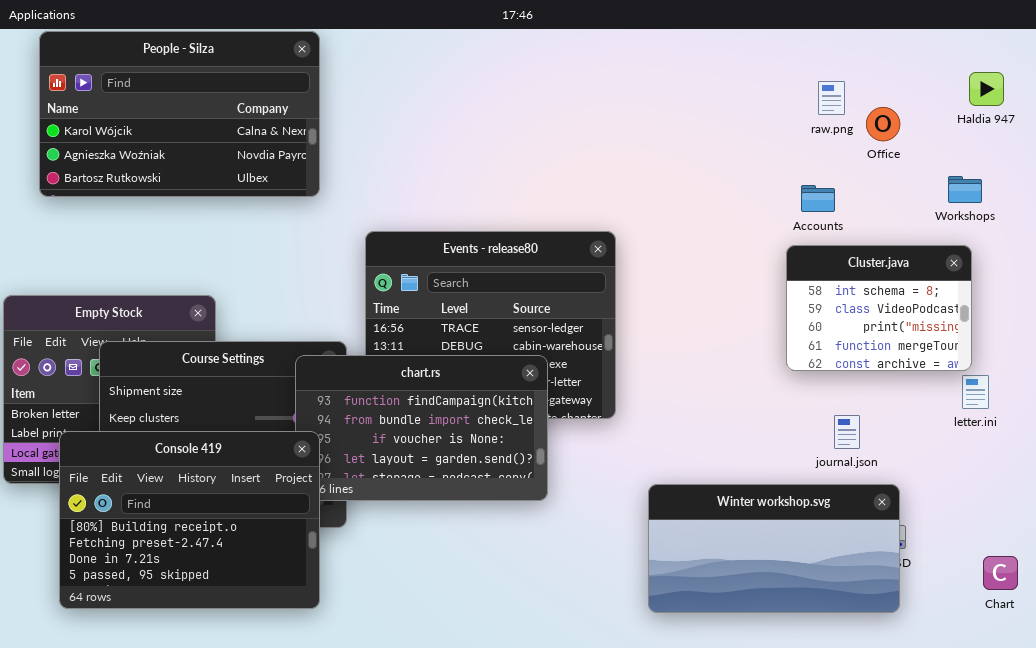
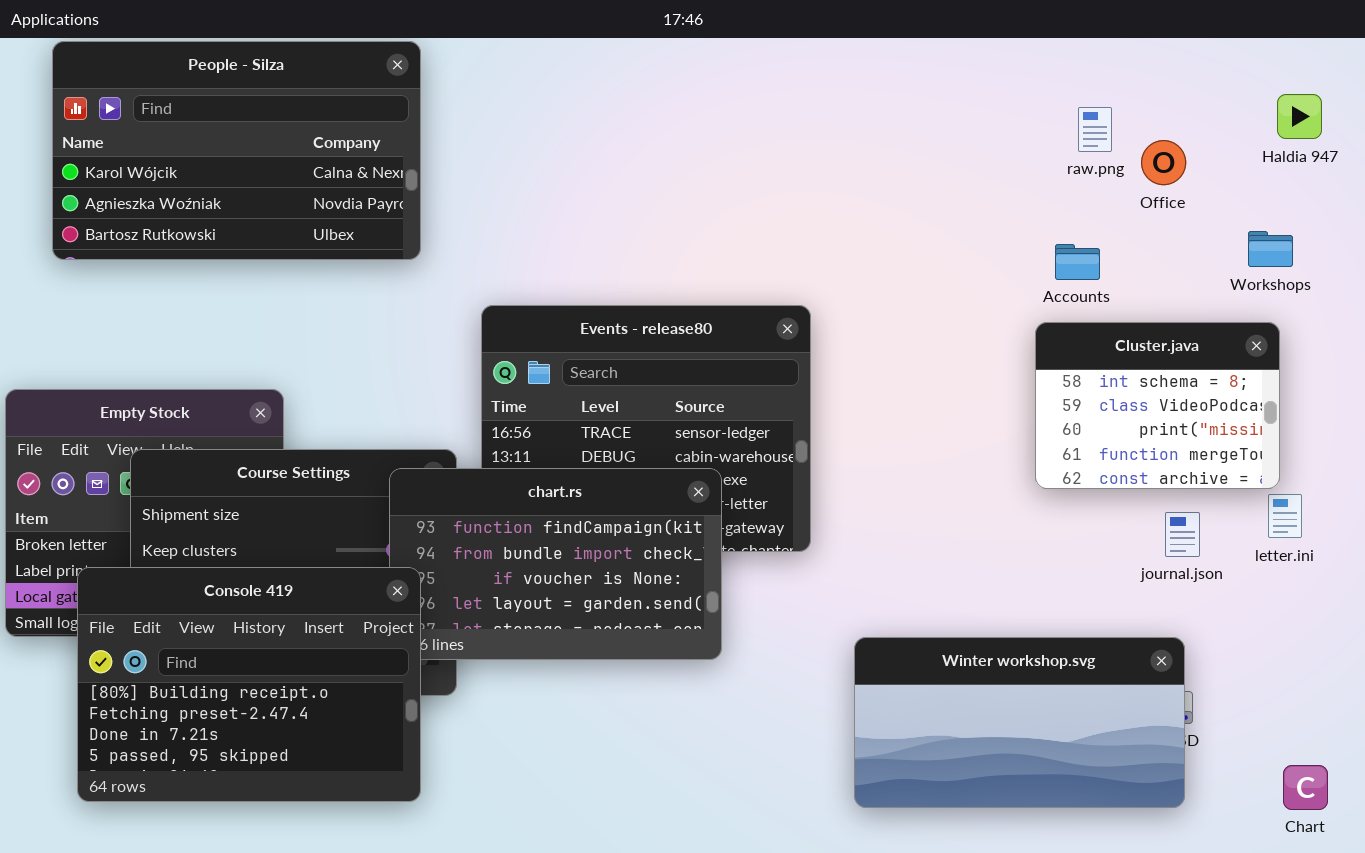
journal.json: [834,415,860,449] -> [1165,512,1200,557], moved
Chart: [983,556,1018,590] -> [1283,765,1328,810], moved

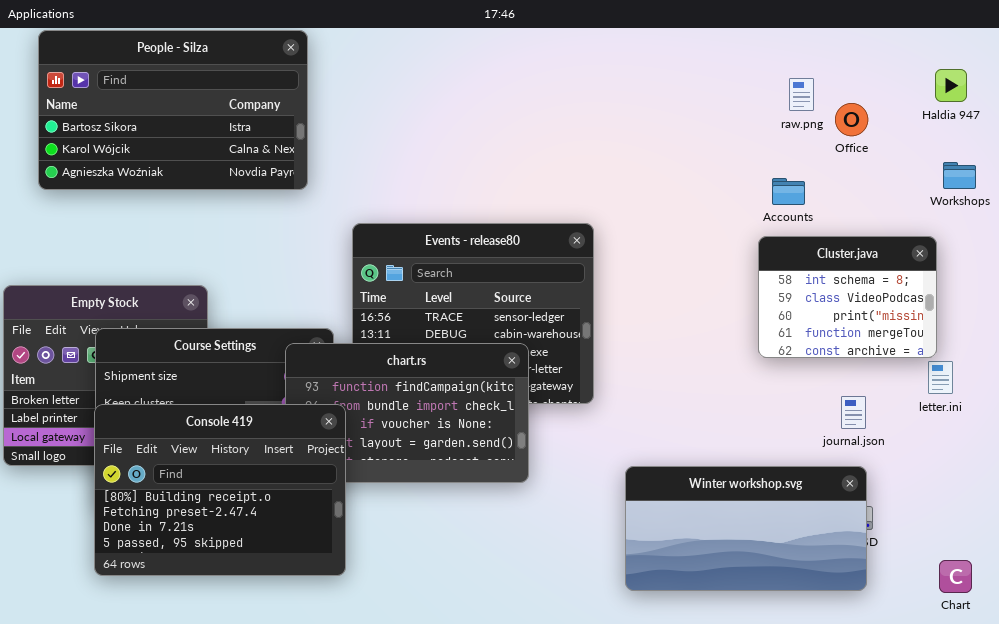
People - Silza: [52,41,421,260] -> [38,30,308,190], scrolled up 1 row
Workshops: [1248,231,1293,267] -> [943,162,976,189], moved
journal.json: [1165,512,1200,557] -> [841,396,866,429], moved
Console 419: [77,567,421,802] -> [94,404,346,576], moved

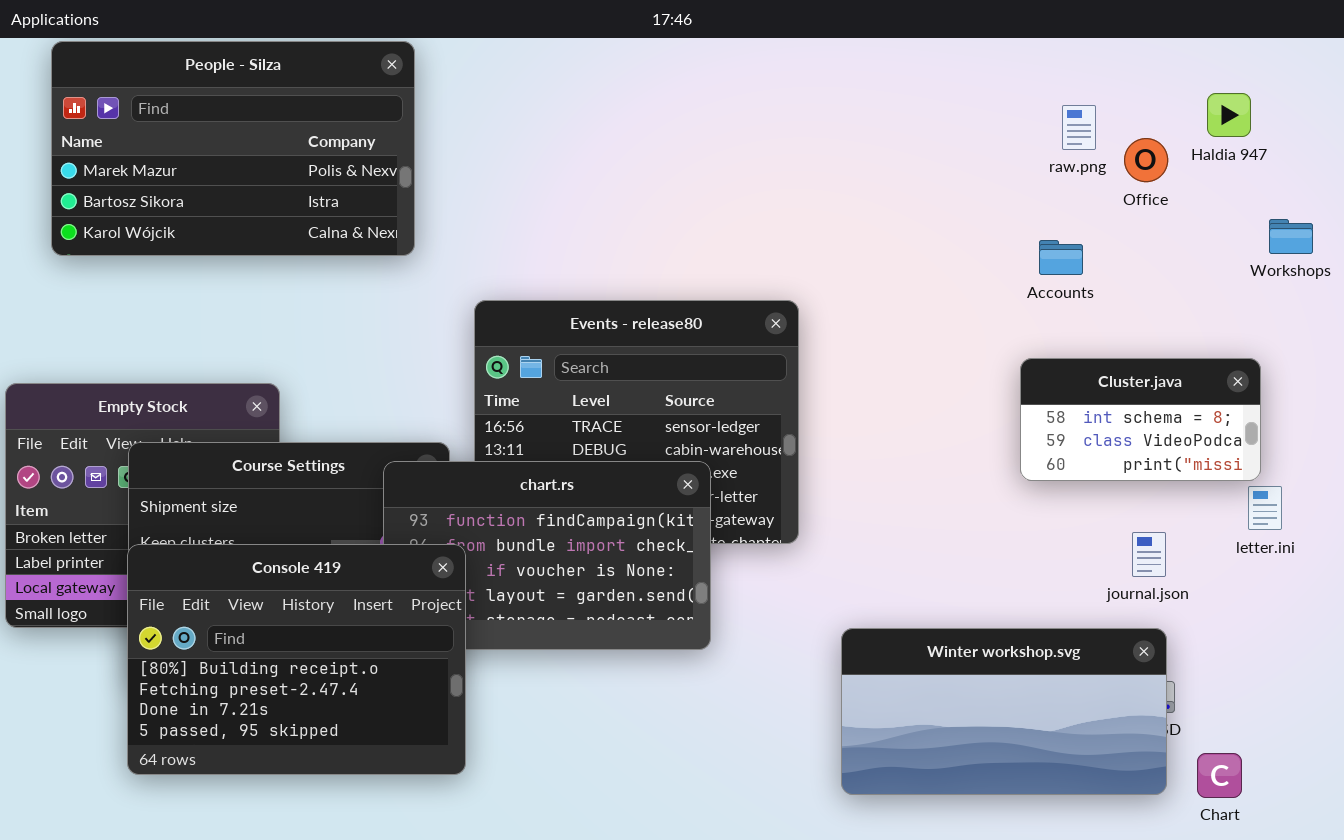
People - Silza: [38,30,308,190] -> [51,41,415,256], scrolled up 1 row
Haldia 947: [935,69,967,102] -> [1207,93,1251,137], moved
Cluster.java: [758,236,937,358] -> [1020,358,1261,481], resized
Chart: [939,560,972,593] -> [1197,753,1242,798], moved

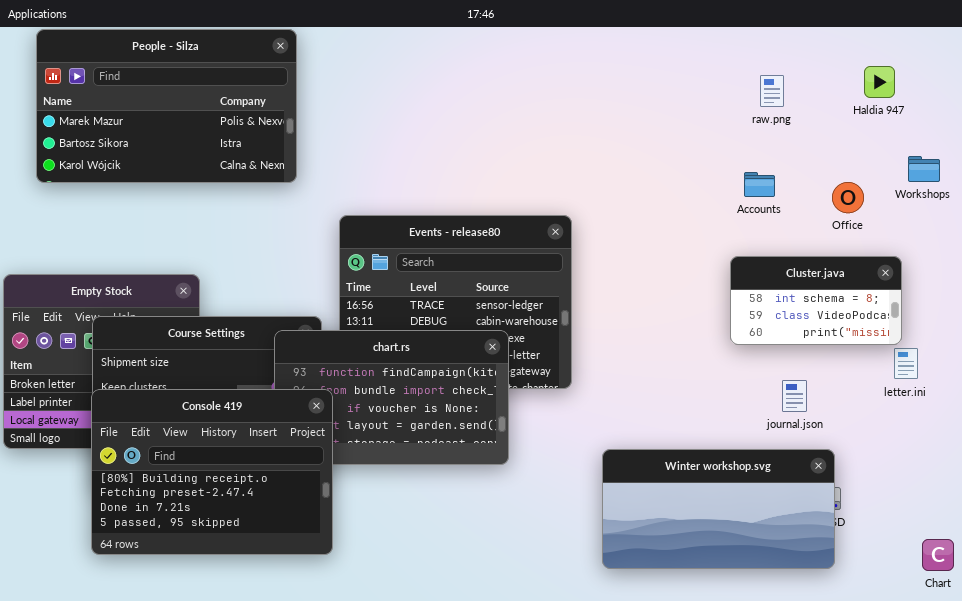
Office: [1124,138,1168,182] -> [832,182,864,213], moved
journal.json: [1132,532,1166,577] -> [782,380,807,412], moved
Chart: [1197,753,1242,798] -> [922,539,954,571], moved

